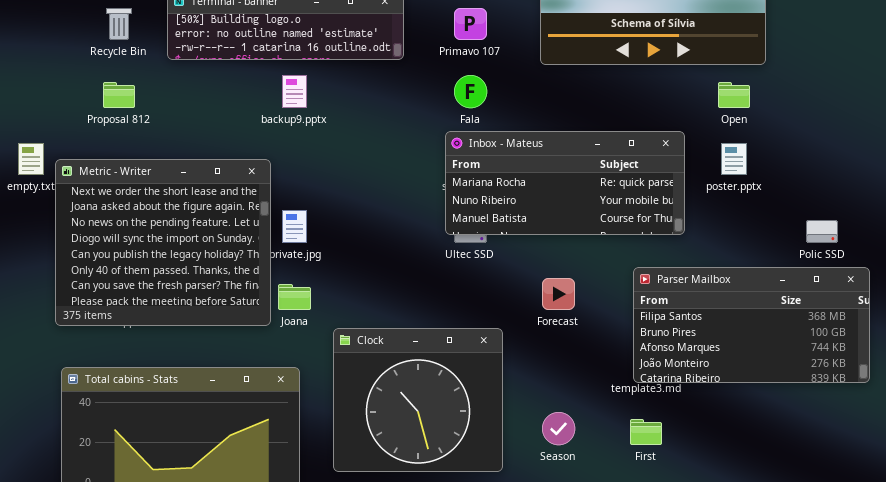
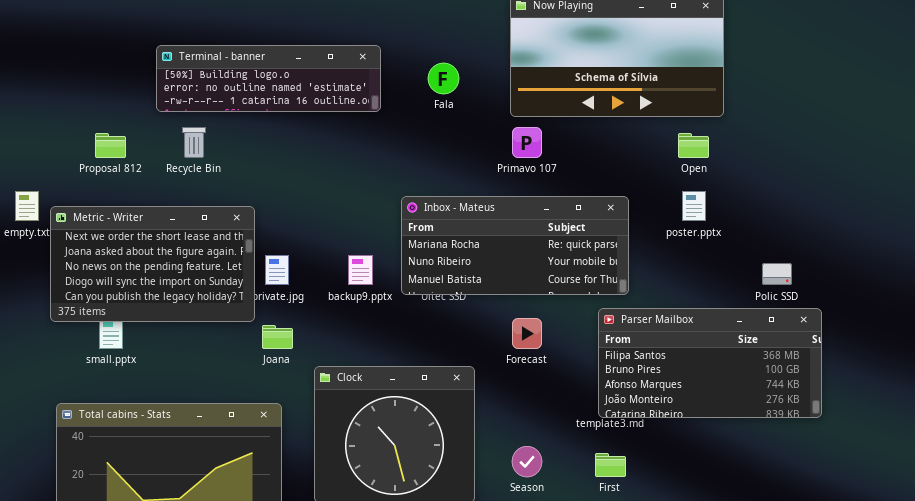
Recycle Bin: [106,8,132,40] -> [182,127,206,158], moved
Primavo 107: [454,8,487,40] -> [512,127,542,158], moved
backup9.pptx: [282,75,307,108] -> [348,255,373,285], moved
Fala: [454,75,487,108] -> [428,63,459,94], moved
Inbox - Mateus: [445,131,685,235] -> [401,196,629,295], moved
Metric - Writer: [55,159,271,326] -> [50,206,255,322], resized

